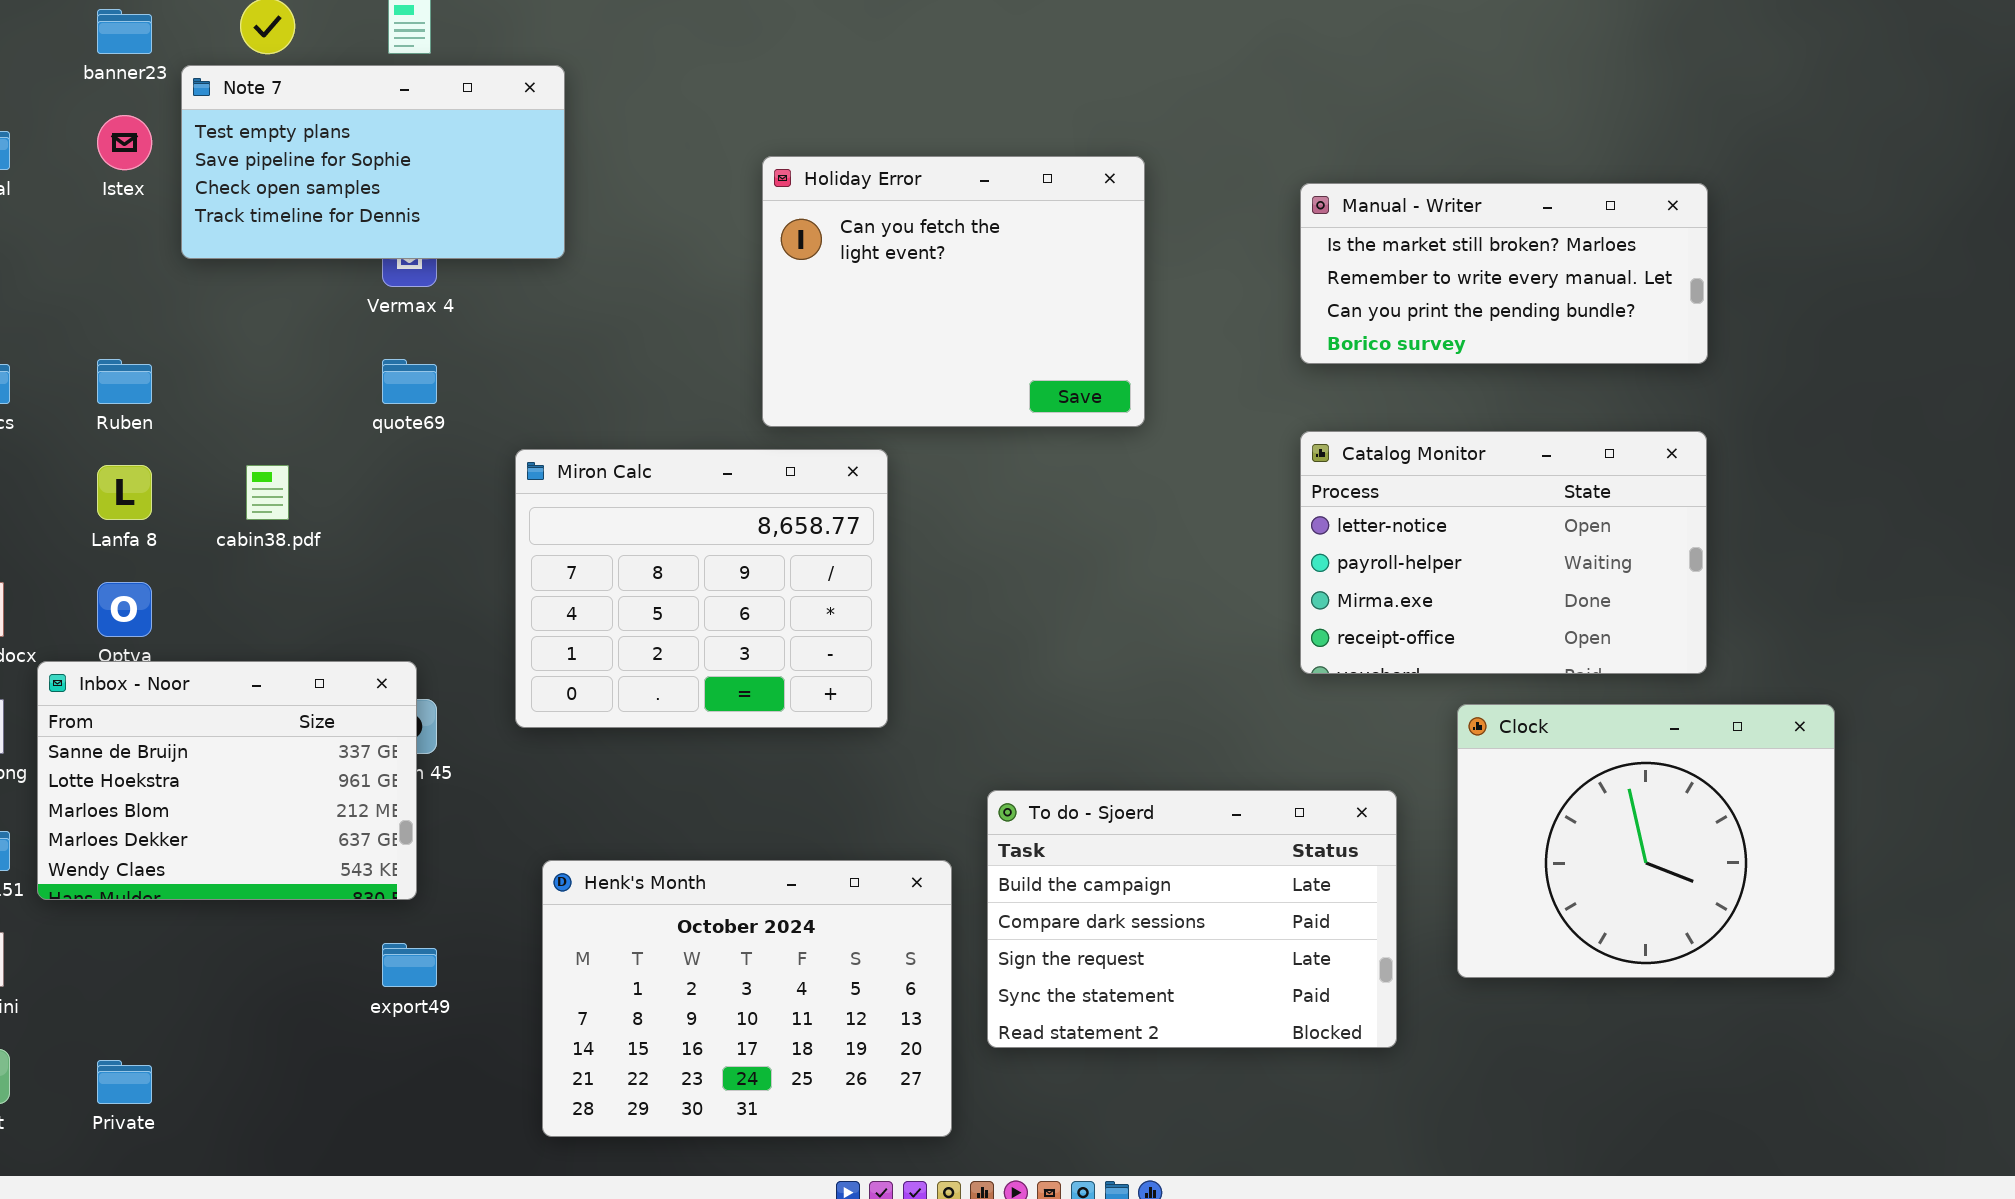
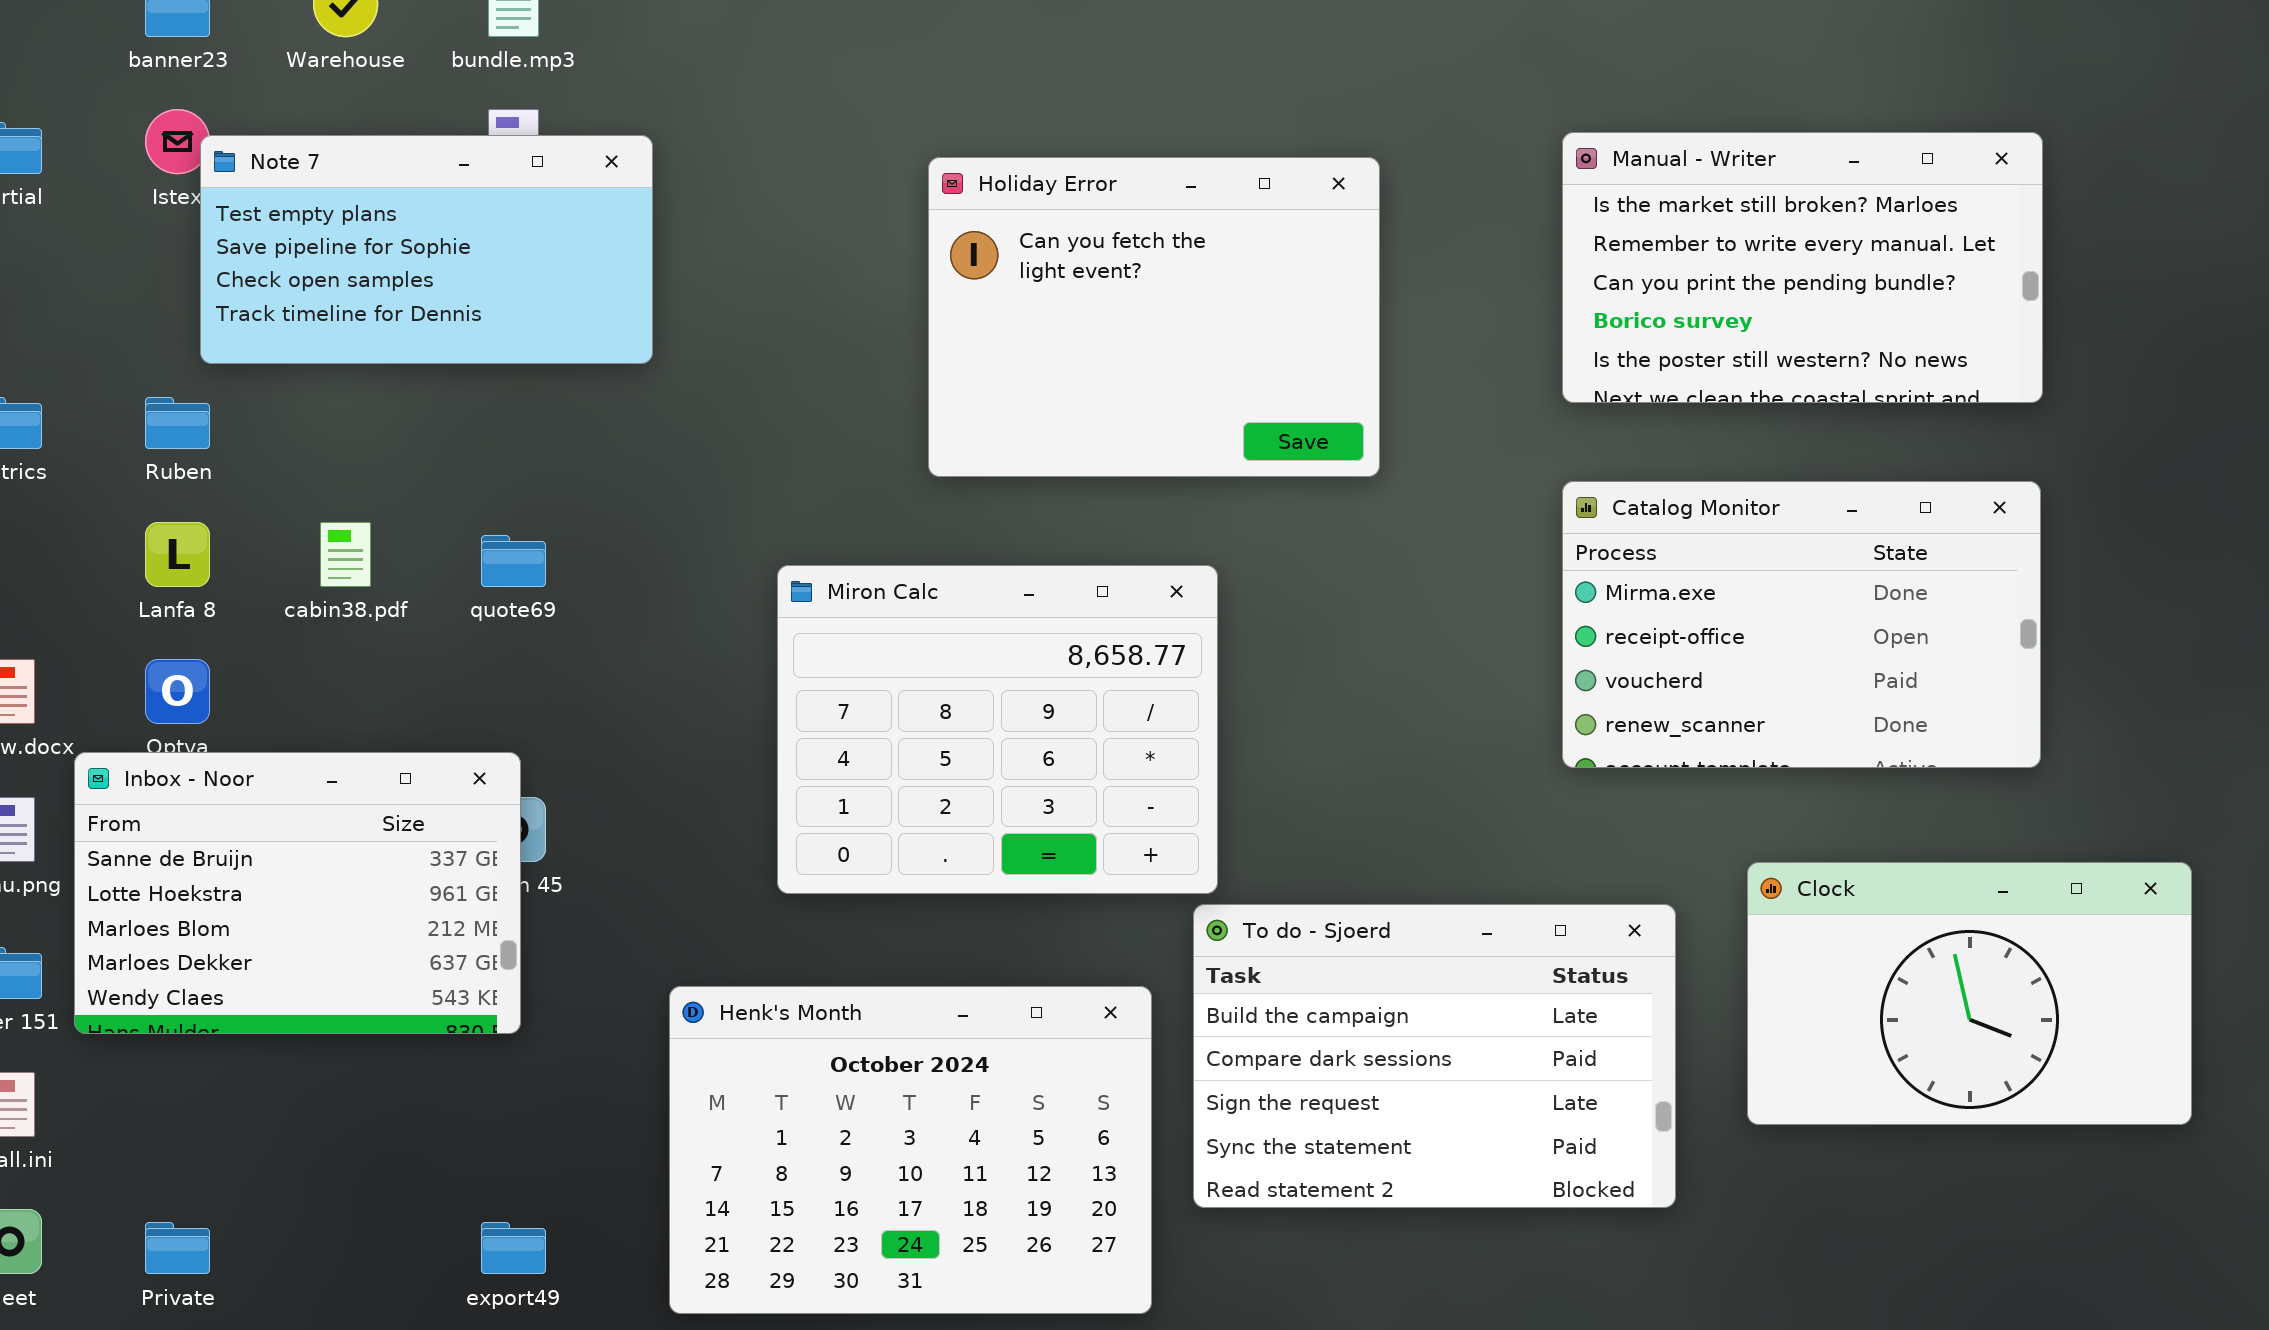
Note 7: [181,65,565,259] -> [200,135,653,364], moved
Manual - Writer: [1300,183,1708,364] -> [1562,132,2043,403], resized
quote69: [382,359,437,404] -> [481,535,546,587], moved
Catalog Monitor: [1300,431,1707,674] -> [1562,481,2041,768], scrolled down 2 rows
Miron Calc: [515,449,888,728] -> [777,565,1218,894], moved
Clock: [1457,704,1835,978] -> [1747,862,2192,1125], resized
export49: [382,943,437,987] -> [481,1222,546,1274], moved

